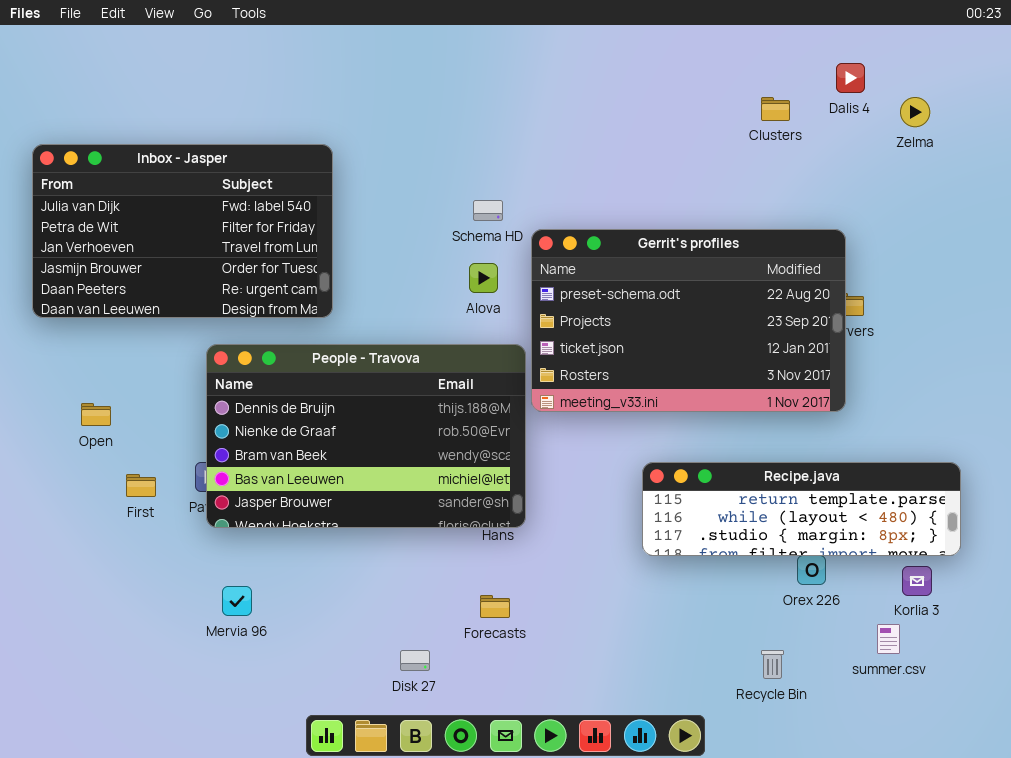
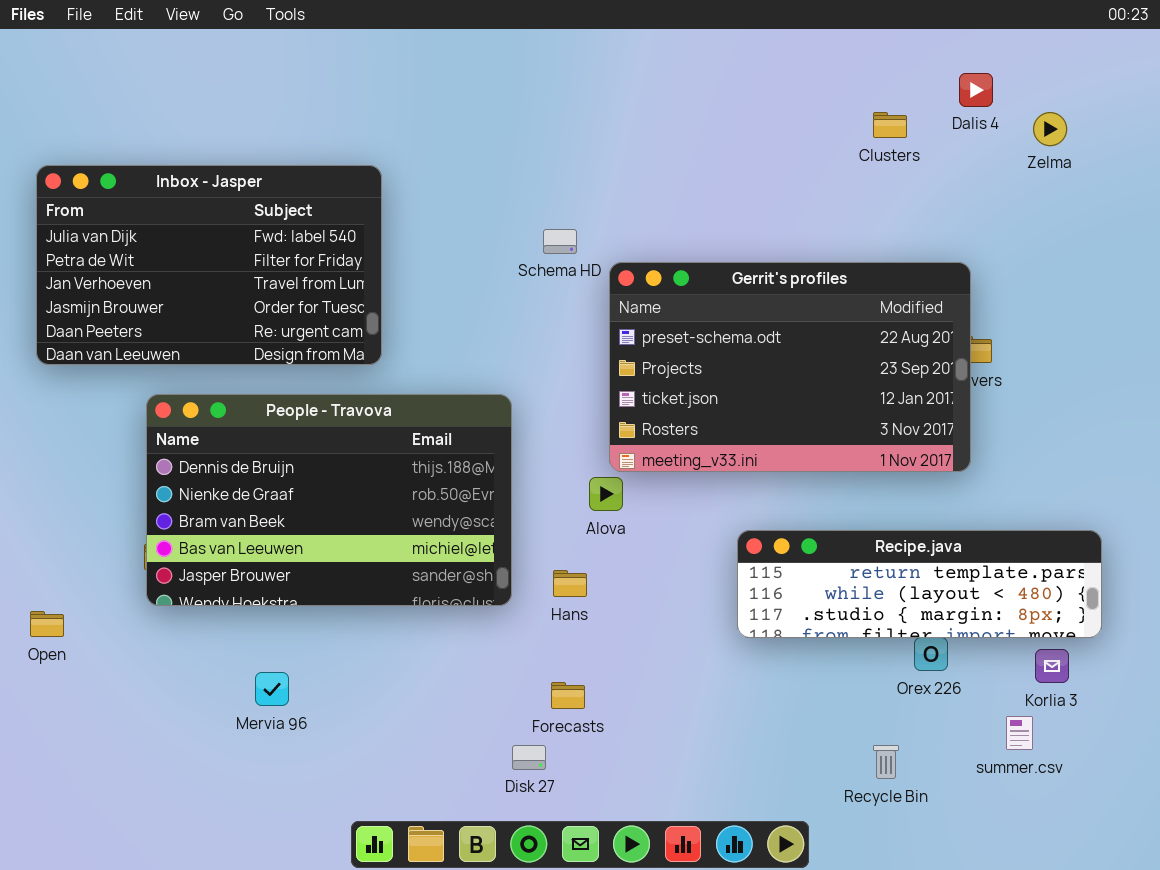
Alova: [469,263,498,293] -> [589,477,623,511], moved
People - Travova: [206,344,526,528] -> [146,394,512,606], moved
Open: [81,403,111,426] -> [30,611,64,637], moved
Disk 27: [400,650,430,671] -> [512,745,546,770], moved

